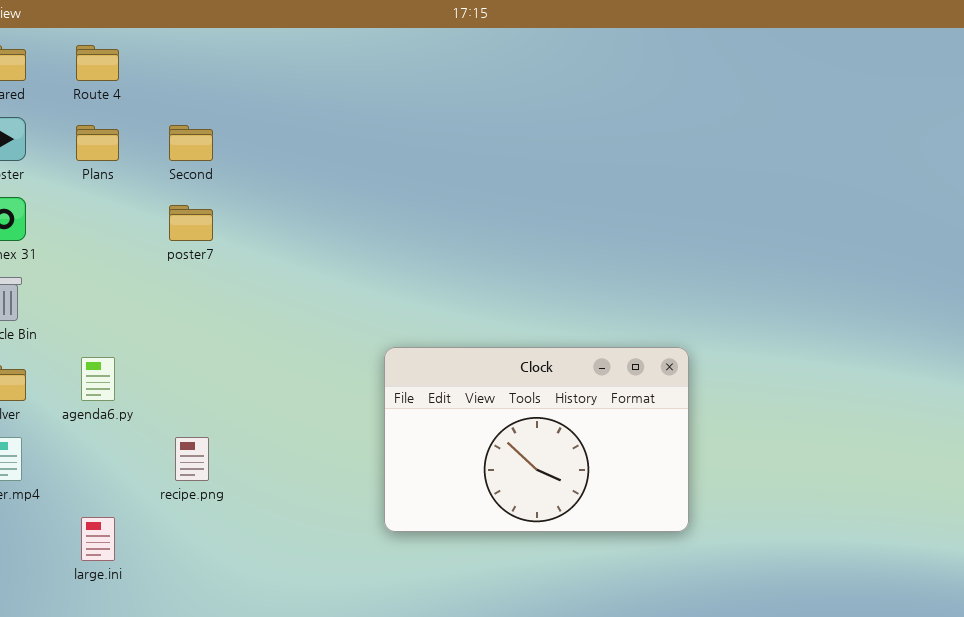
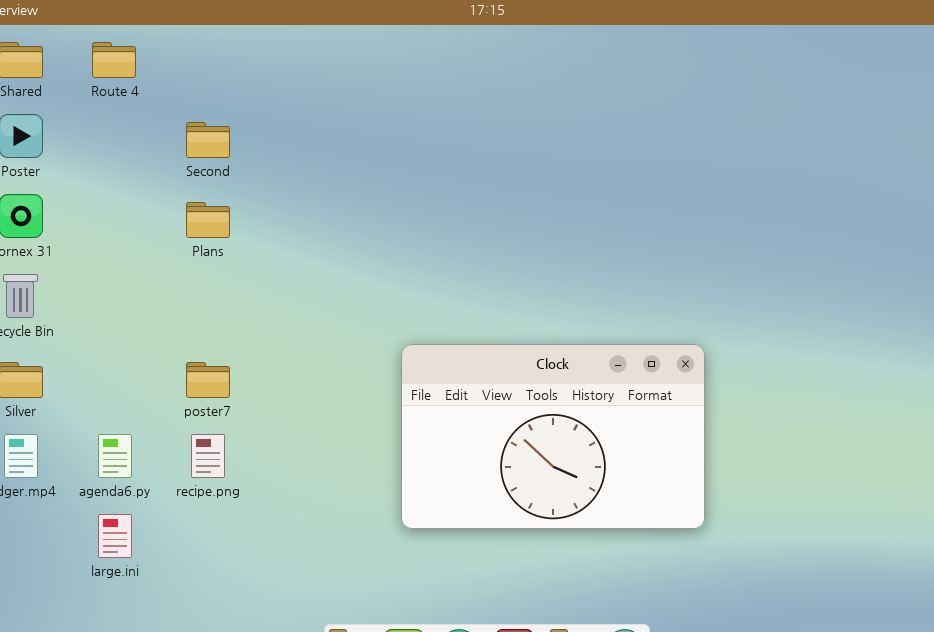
Plans: [76,125,119,161] -> [186,202,230,238], moved
poster7: [169,205,213,241] -> [186,362,230,398], moved
agenda6.py: [81,357,115,401] -> [98,434,132,478], moved

